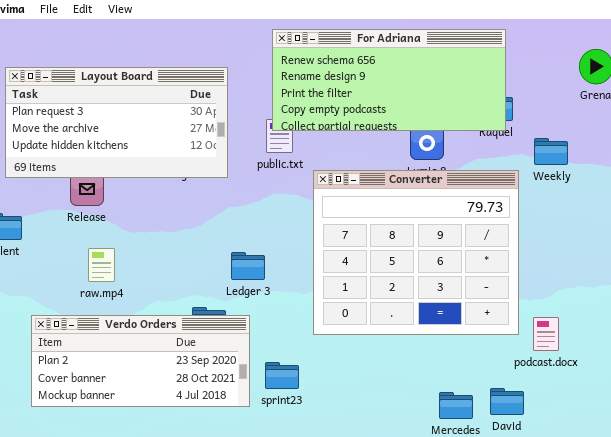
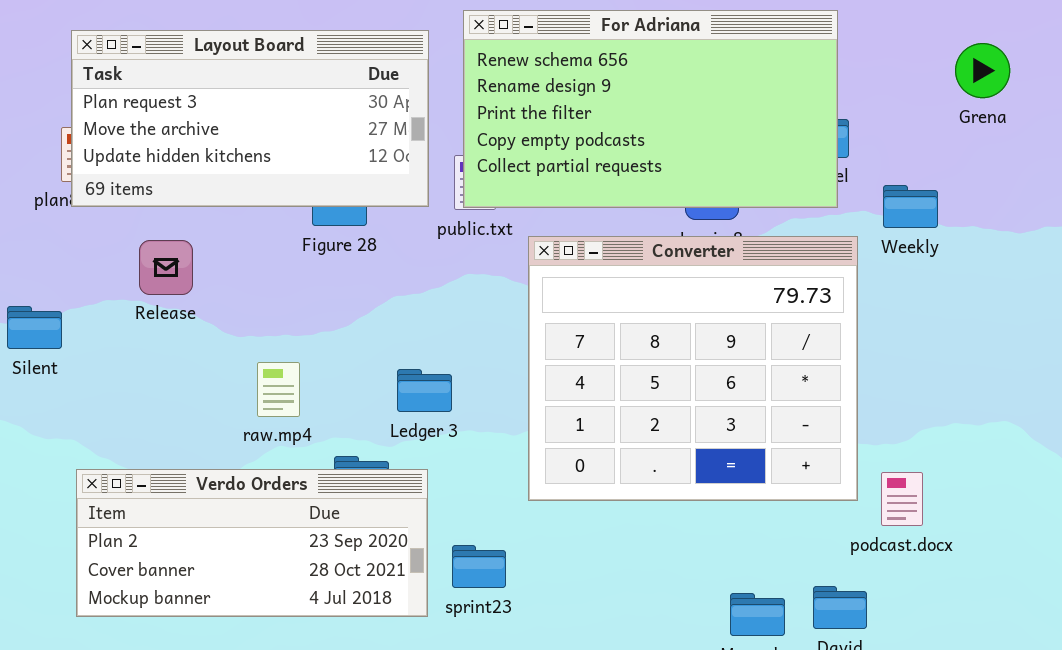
For Adriana: [272,29,506,131] -> [463,10,838,208], resized
Layout Board: [5,67,228,178] -> [71,30,429,207], moved
raw.mp4: [88,248,115,282] -> [257,362,300,417], moved

